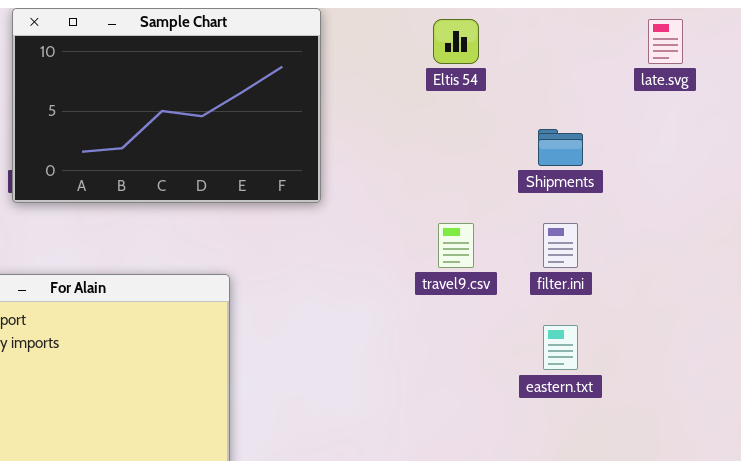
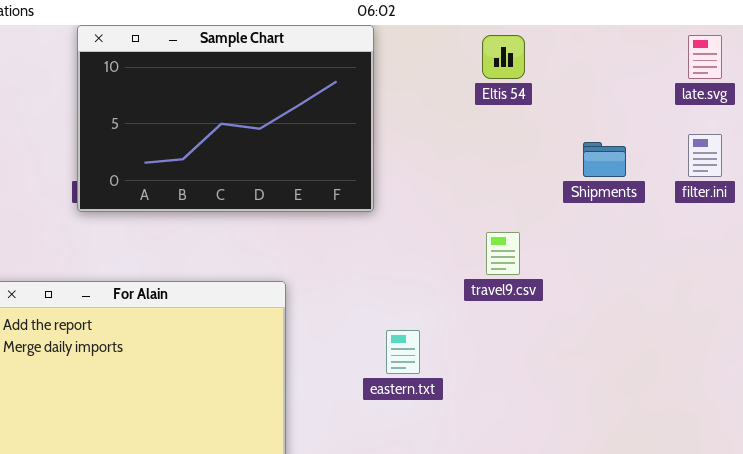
filter.ini: [543,223,578,268] -> [688,134,722,177], moved
eastern.txt: [543,325,578,370] -> [386,330,420,374], moved

